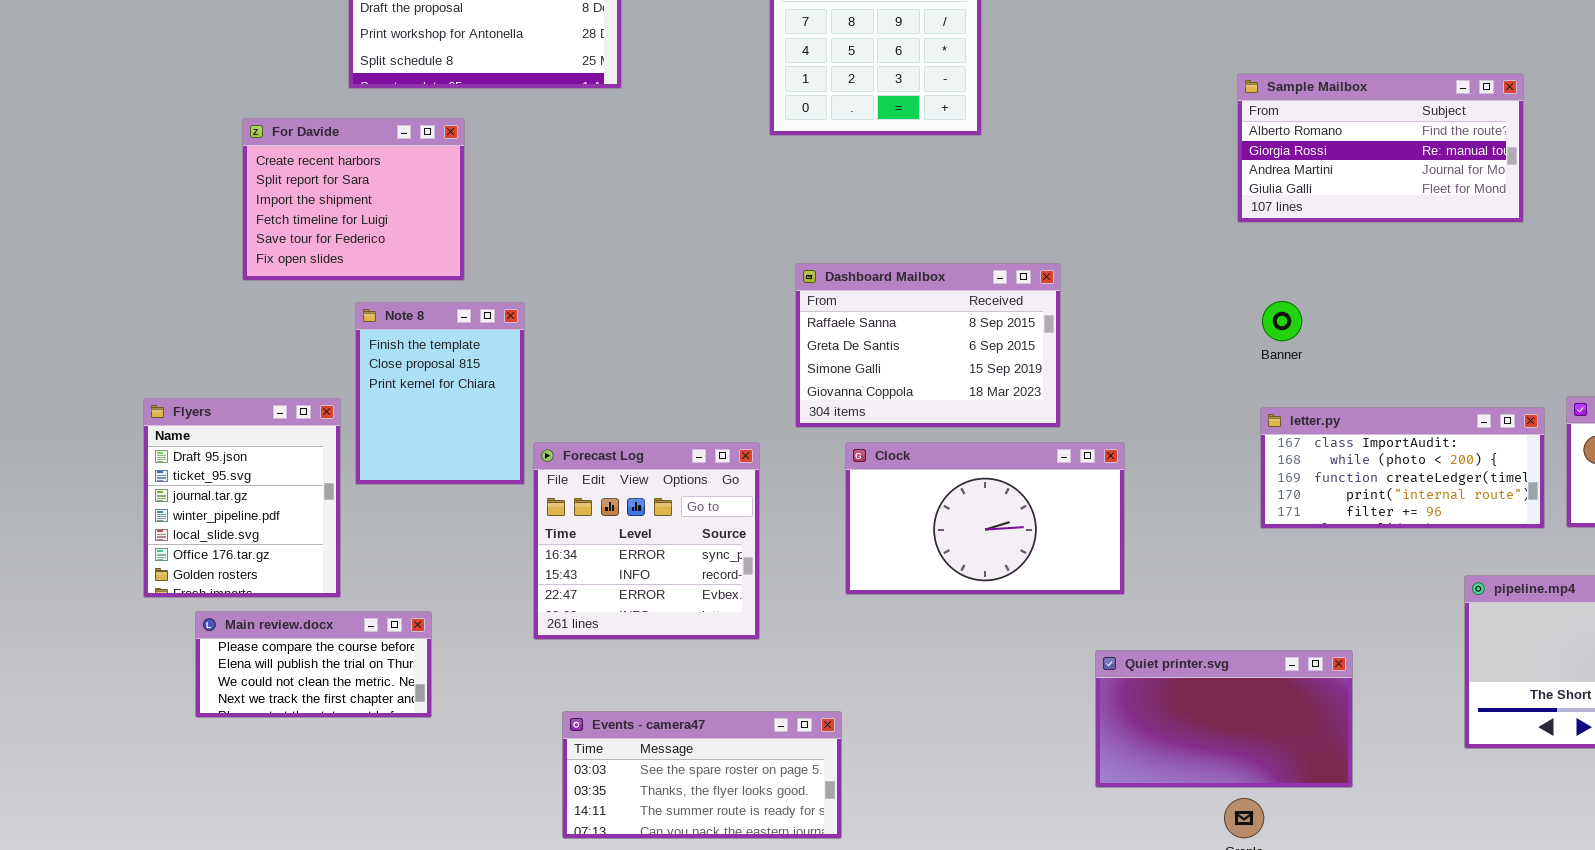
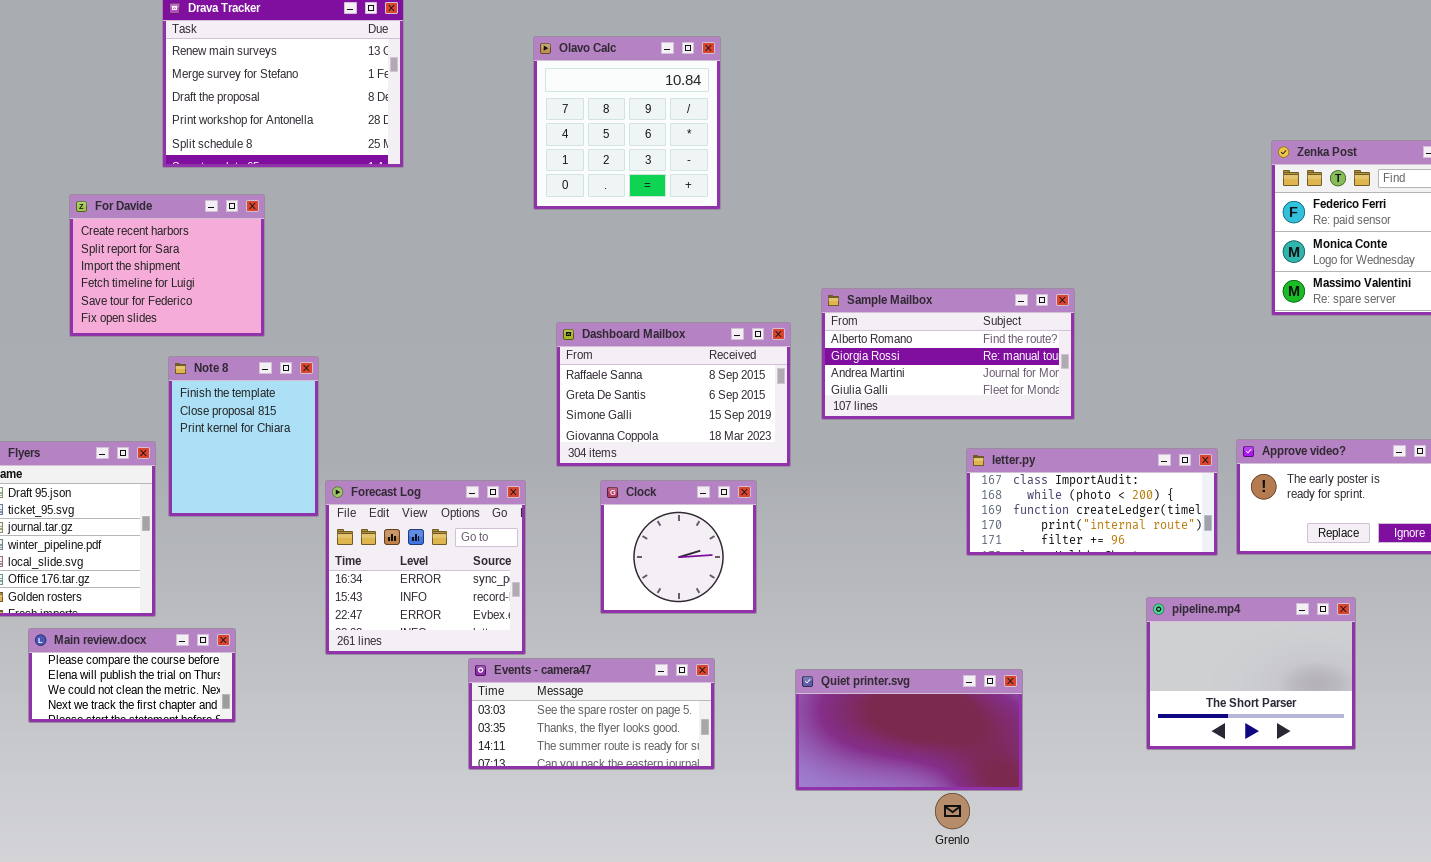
Sample Mailbox: [1237,73,1524,223] -> [821,288,1075,420], moved
Clock: [845,442,1125,595] -> [600,480,757,614], resized
Quiet printer.svg: [1095,650,1353,788] -> [795,669,1023,791], moved
Events - camera47: [562,711,842,839] -> [468,658,715,770], moved

